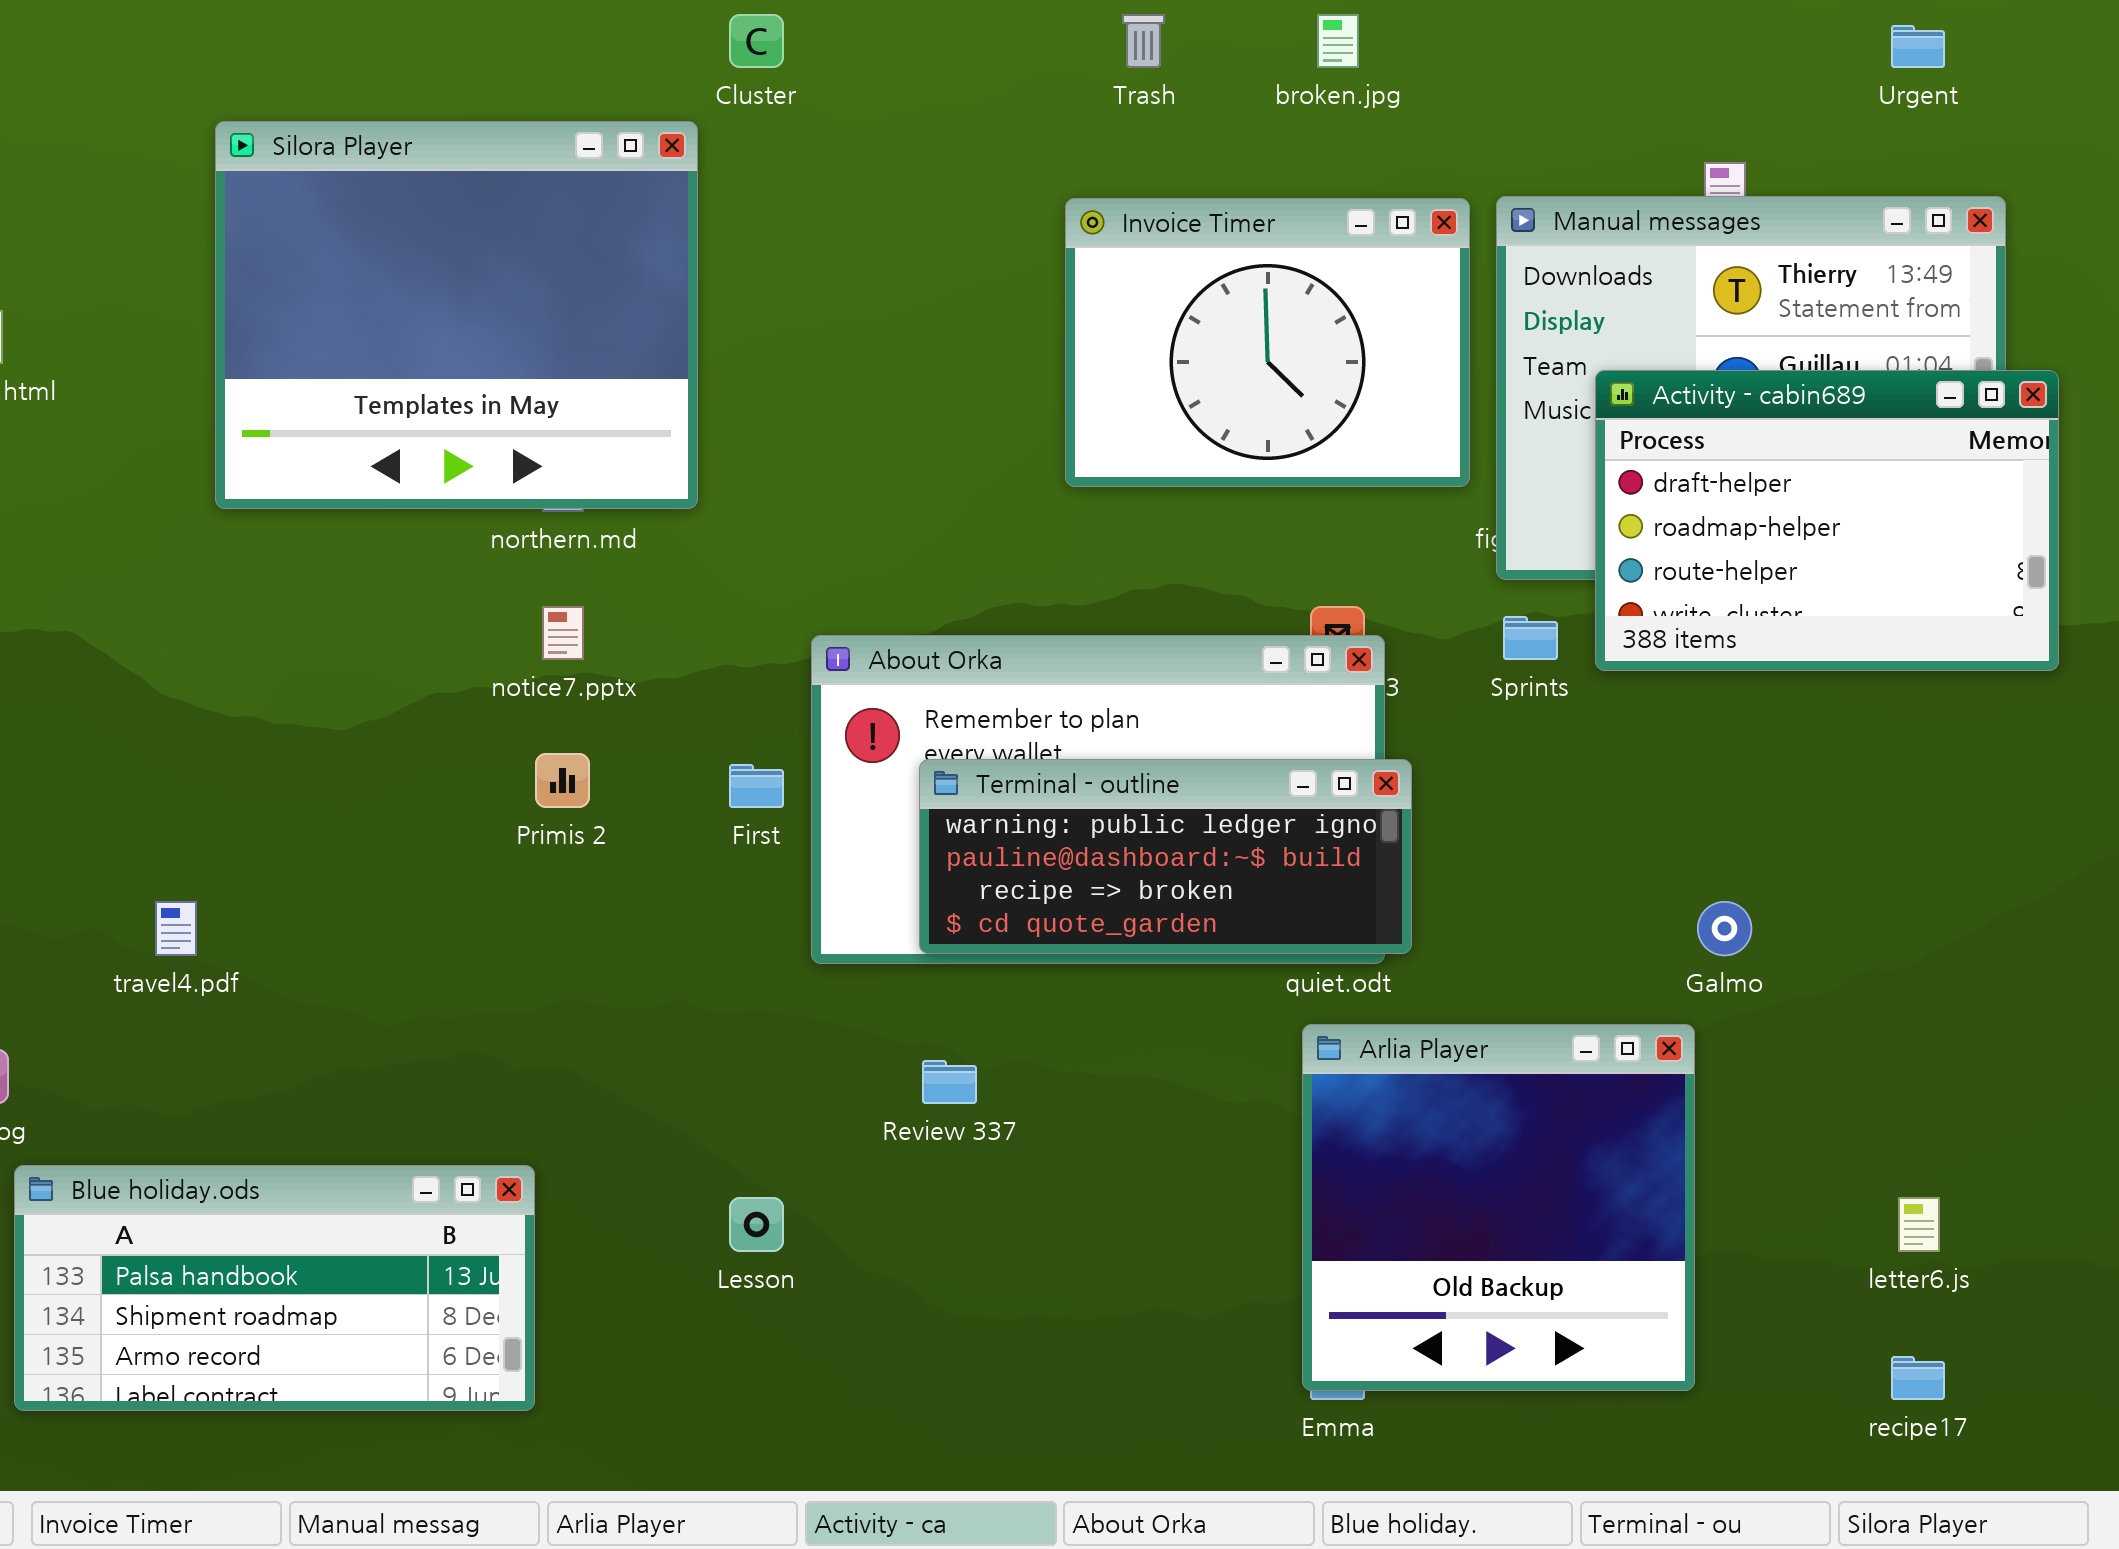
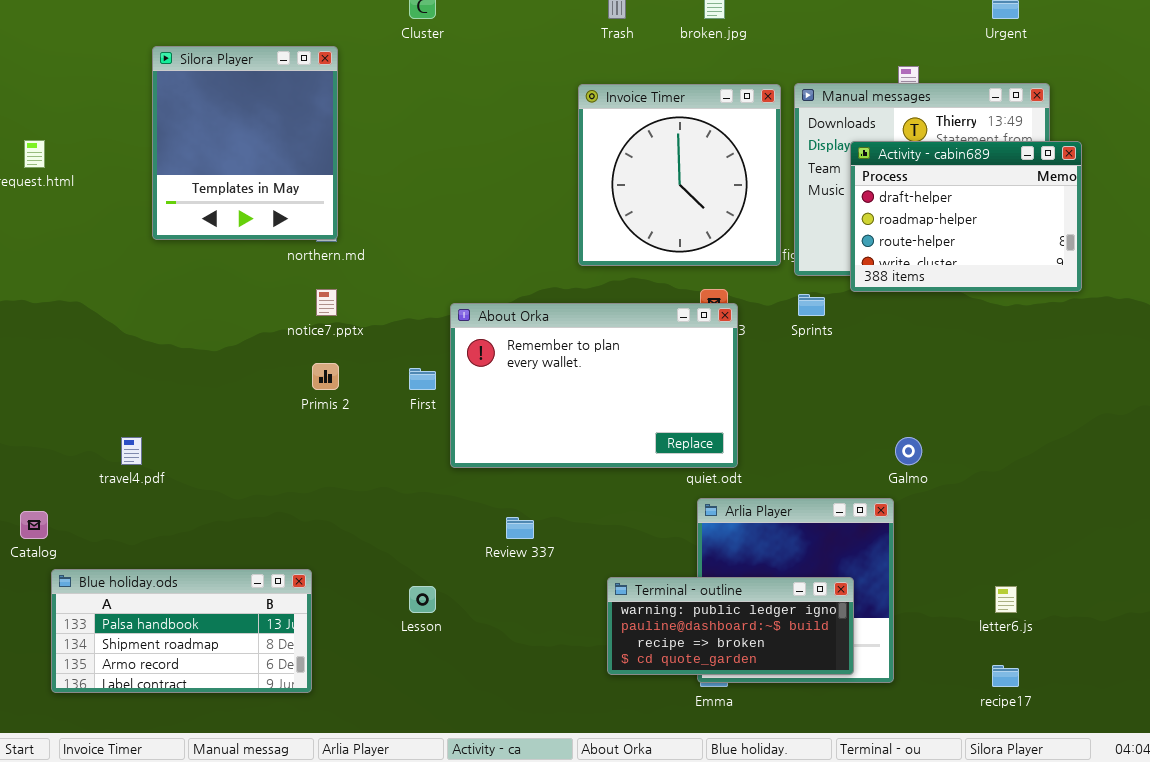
Silora Player: [215,121,698,509] -> [152,46,338,240], resized
Invoice Timer: [1065,198,1470,487] -> [578,84,781,266], resized
Activity - cabin689: [1595,370,2059,671] -> [850,141,1082,292], moved
Terminal - outline: [919,759,1412,954] -> [607,577,854,675], moved

